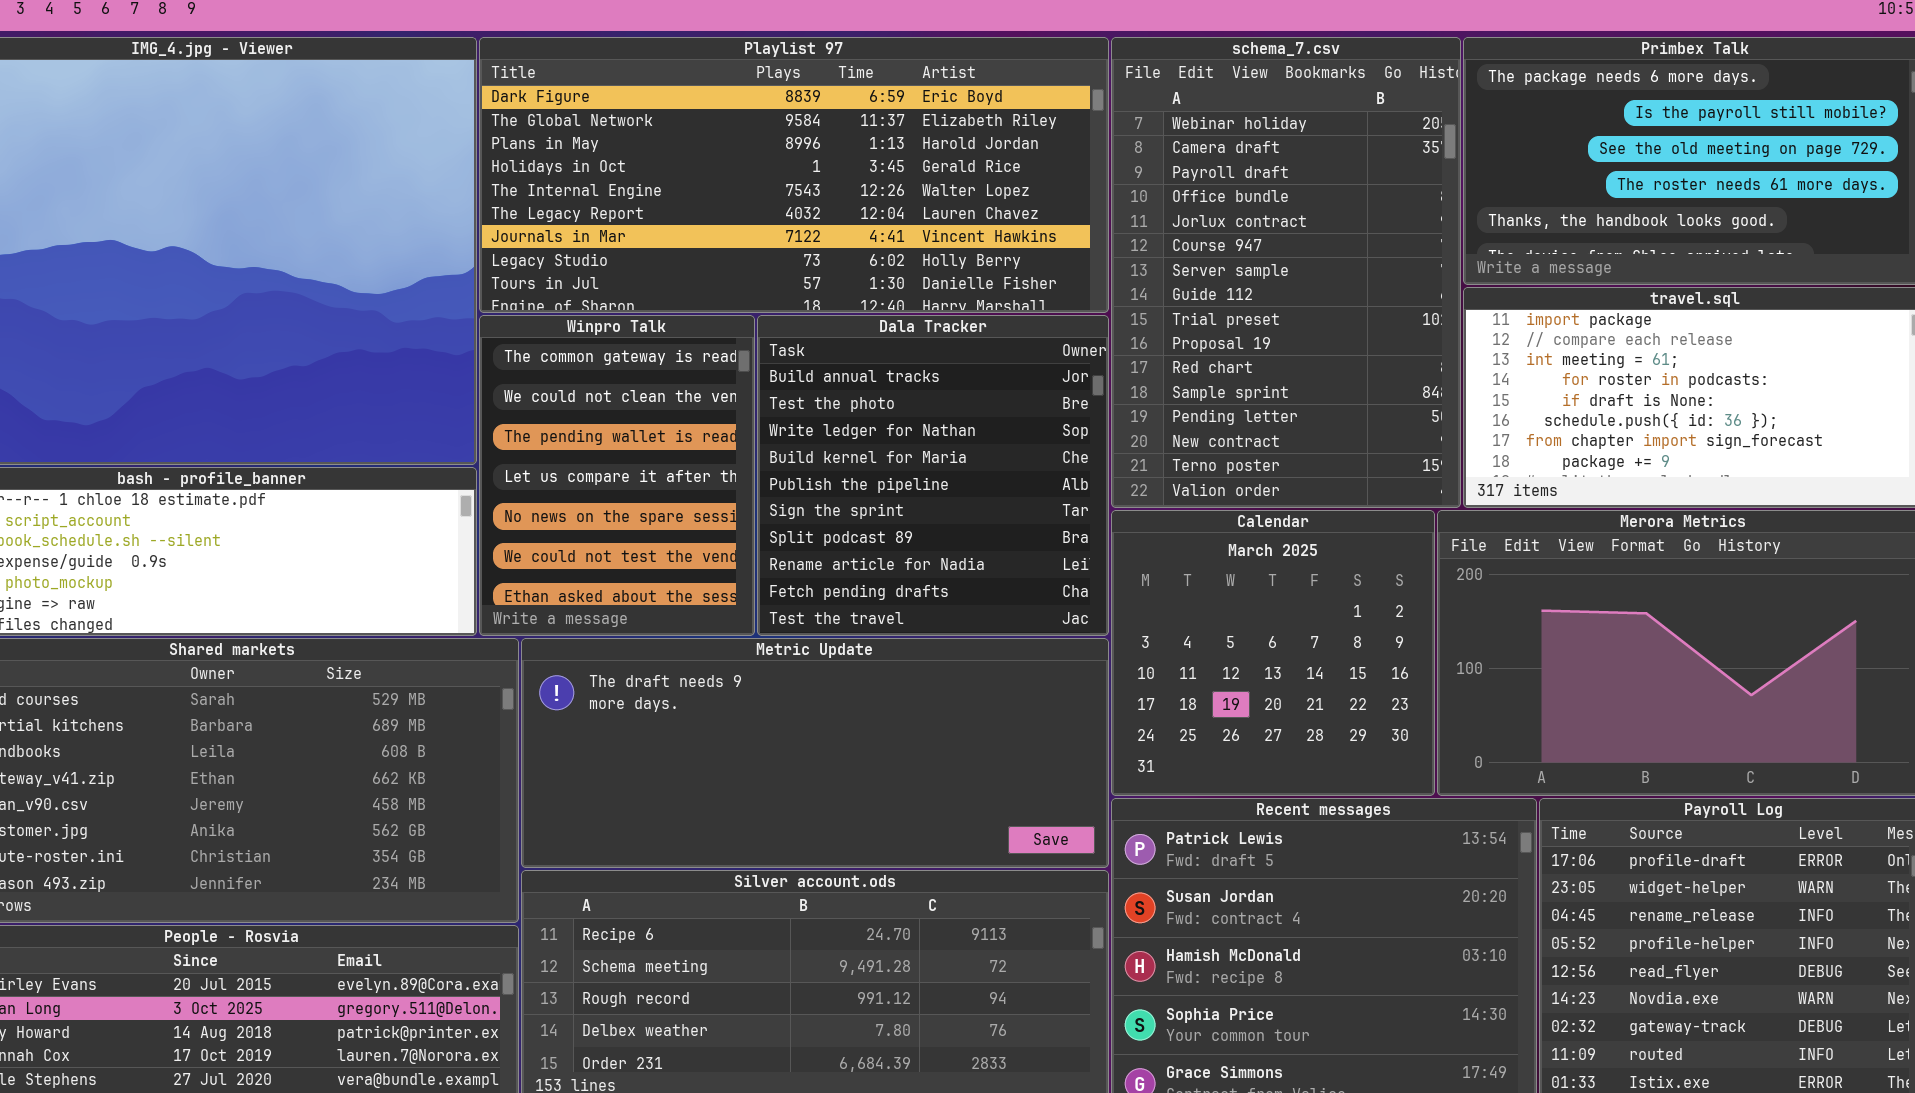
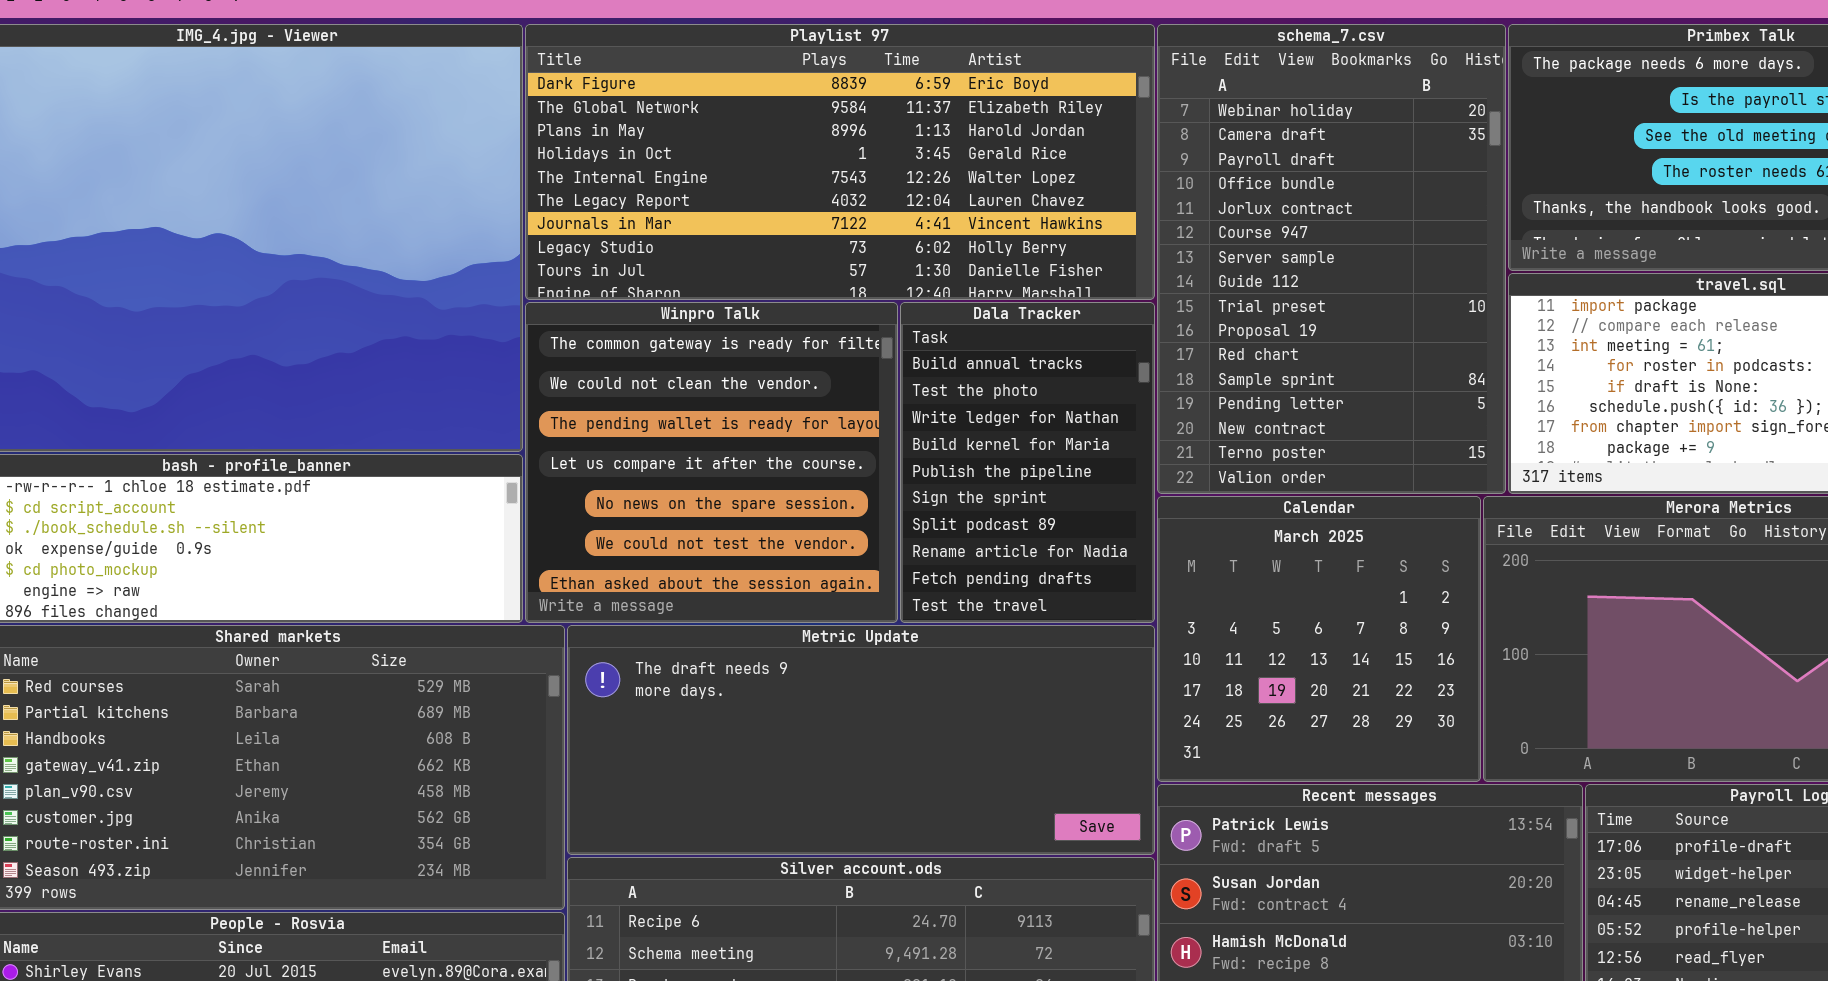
Winpro Talk: [479,315,755,636] -> [525,302,898,623], resized
Dala Tracker: [757,315,1109,636] -> [900,302,1155,623], resized

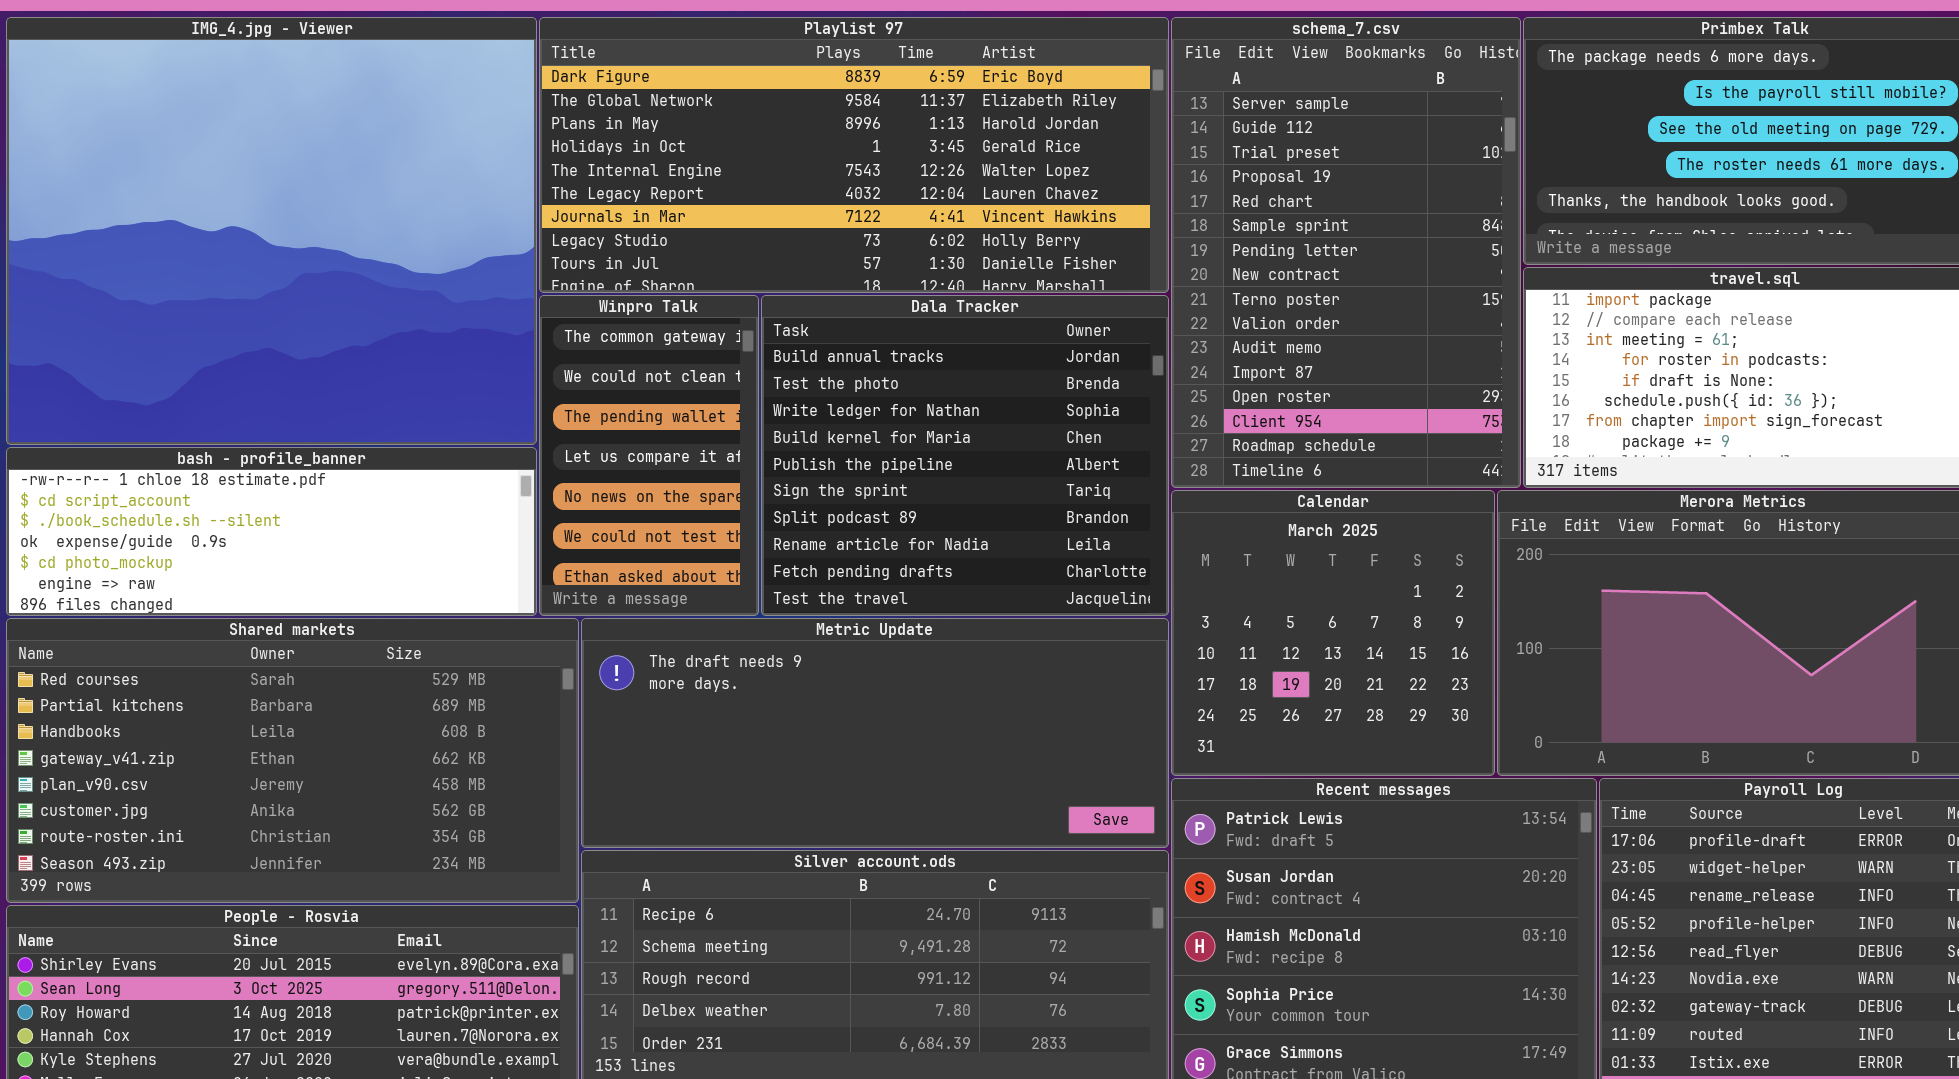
schema_7.csv: [1157,24,1506,494] -> [1171,17,1521,488], scrolled down 6 rows
Winpro Talk: [525,302,898,623] -> [539,295,759,616], resized
Dala Tracker: [900,302,1155,623] -> [761,295,1169,616], resized

